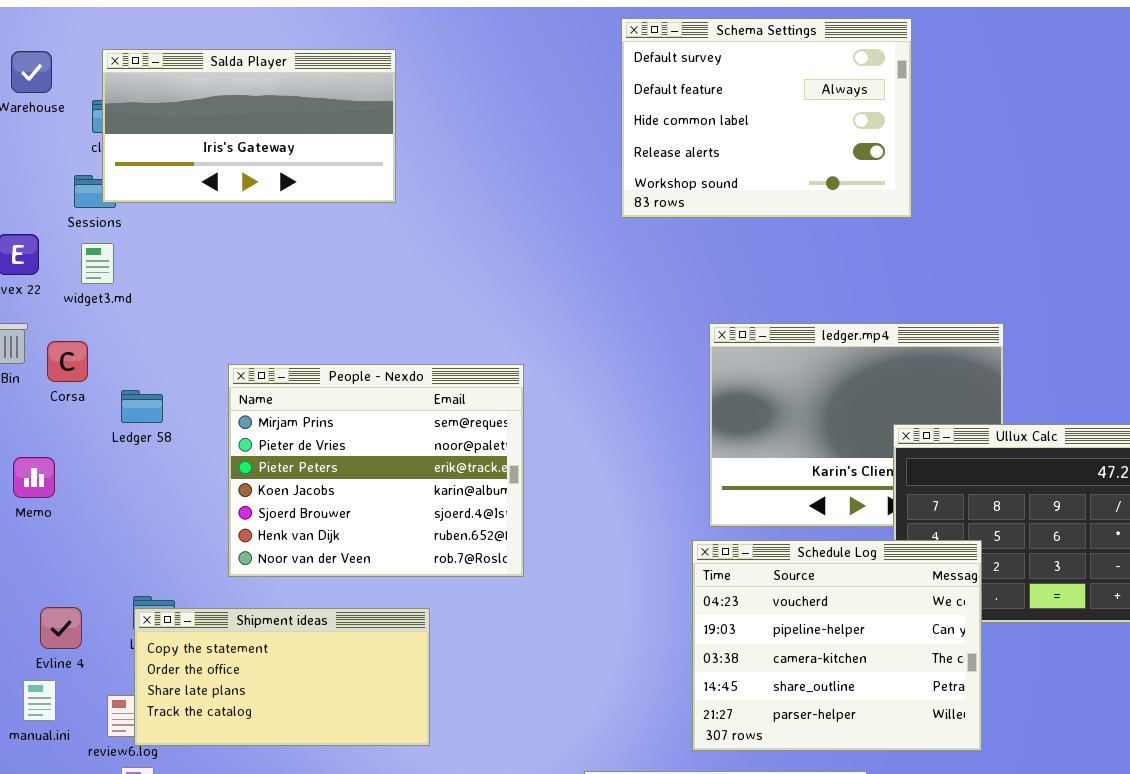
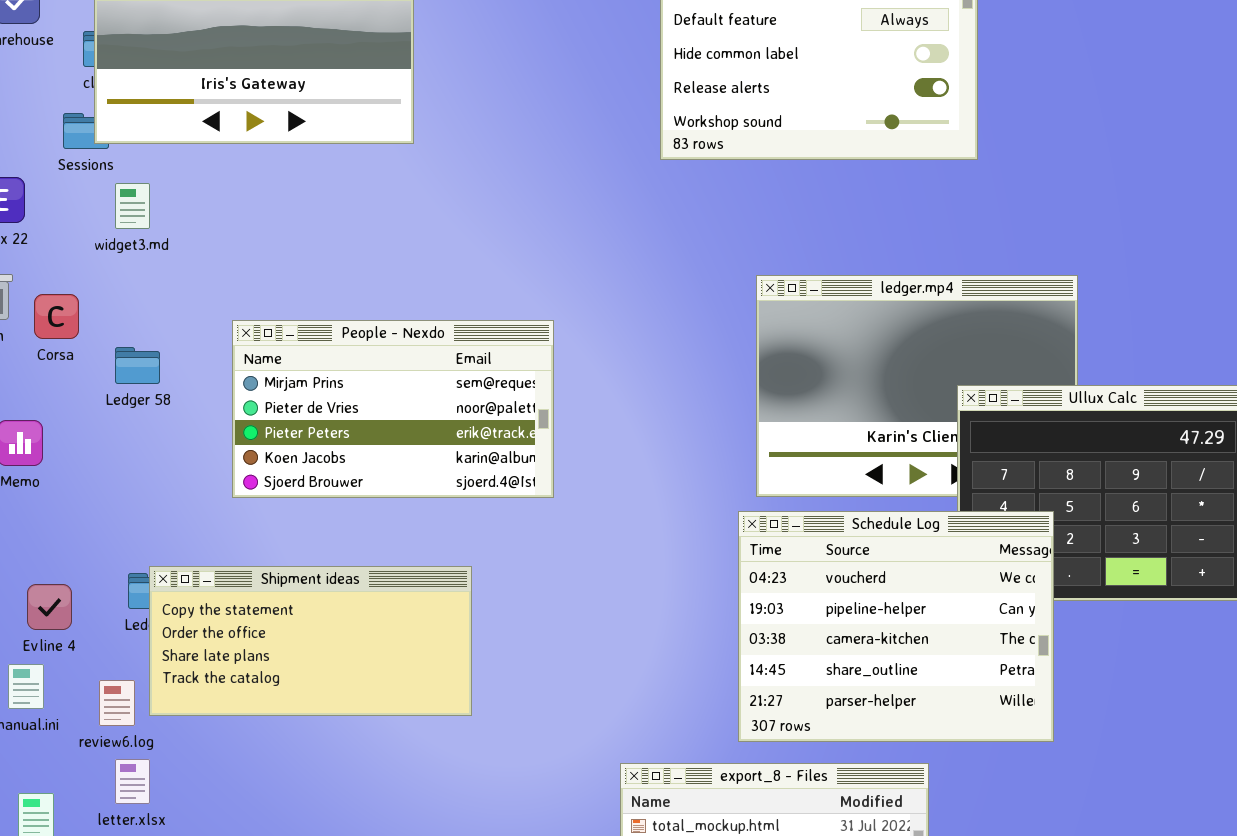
widget3.md: [81,243,114,284] -> [115,183,150,229], moved
People - Nexdo: [228,364,524,577] -> [232,320,554,498], resized
Shipment ideas: [134,608,430,746] -> [149,566,472,716], moved

